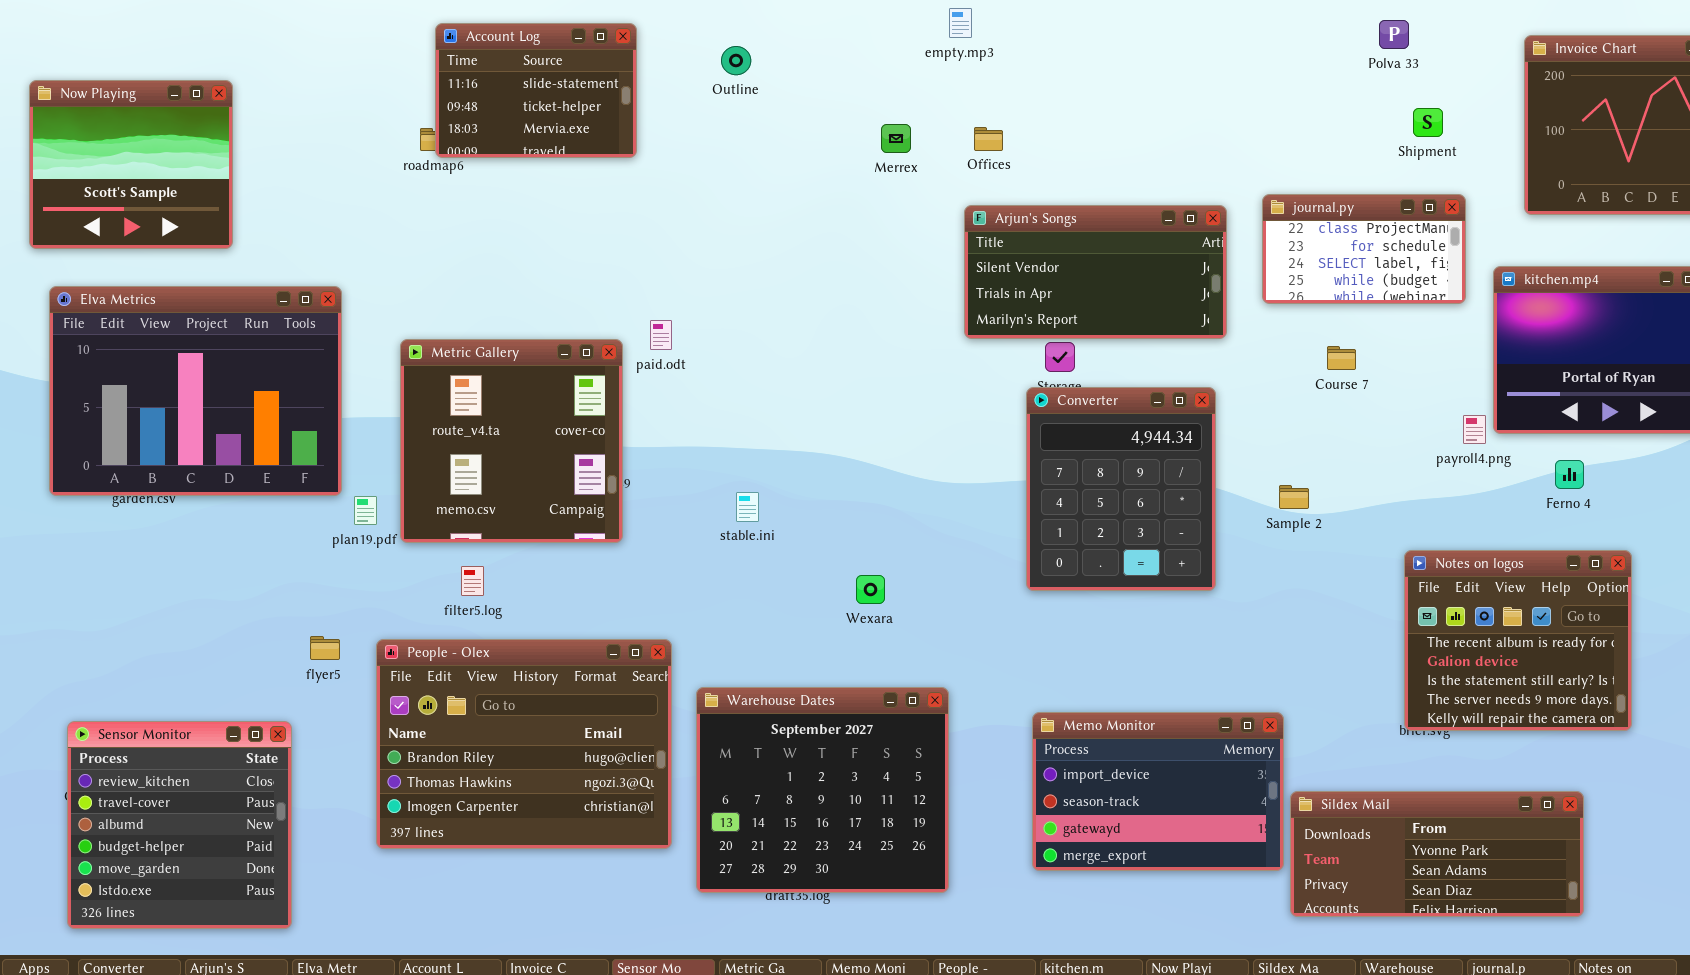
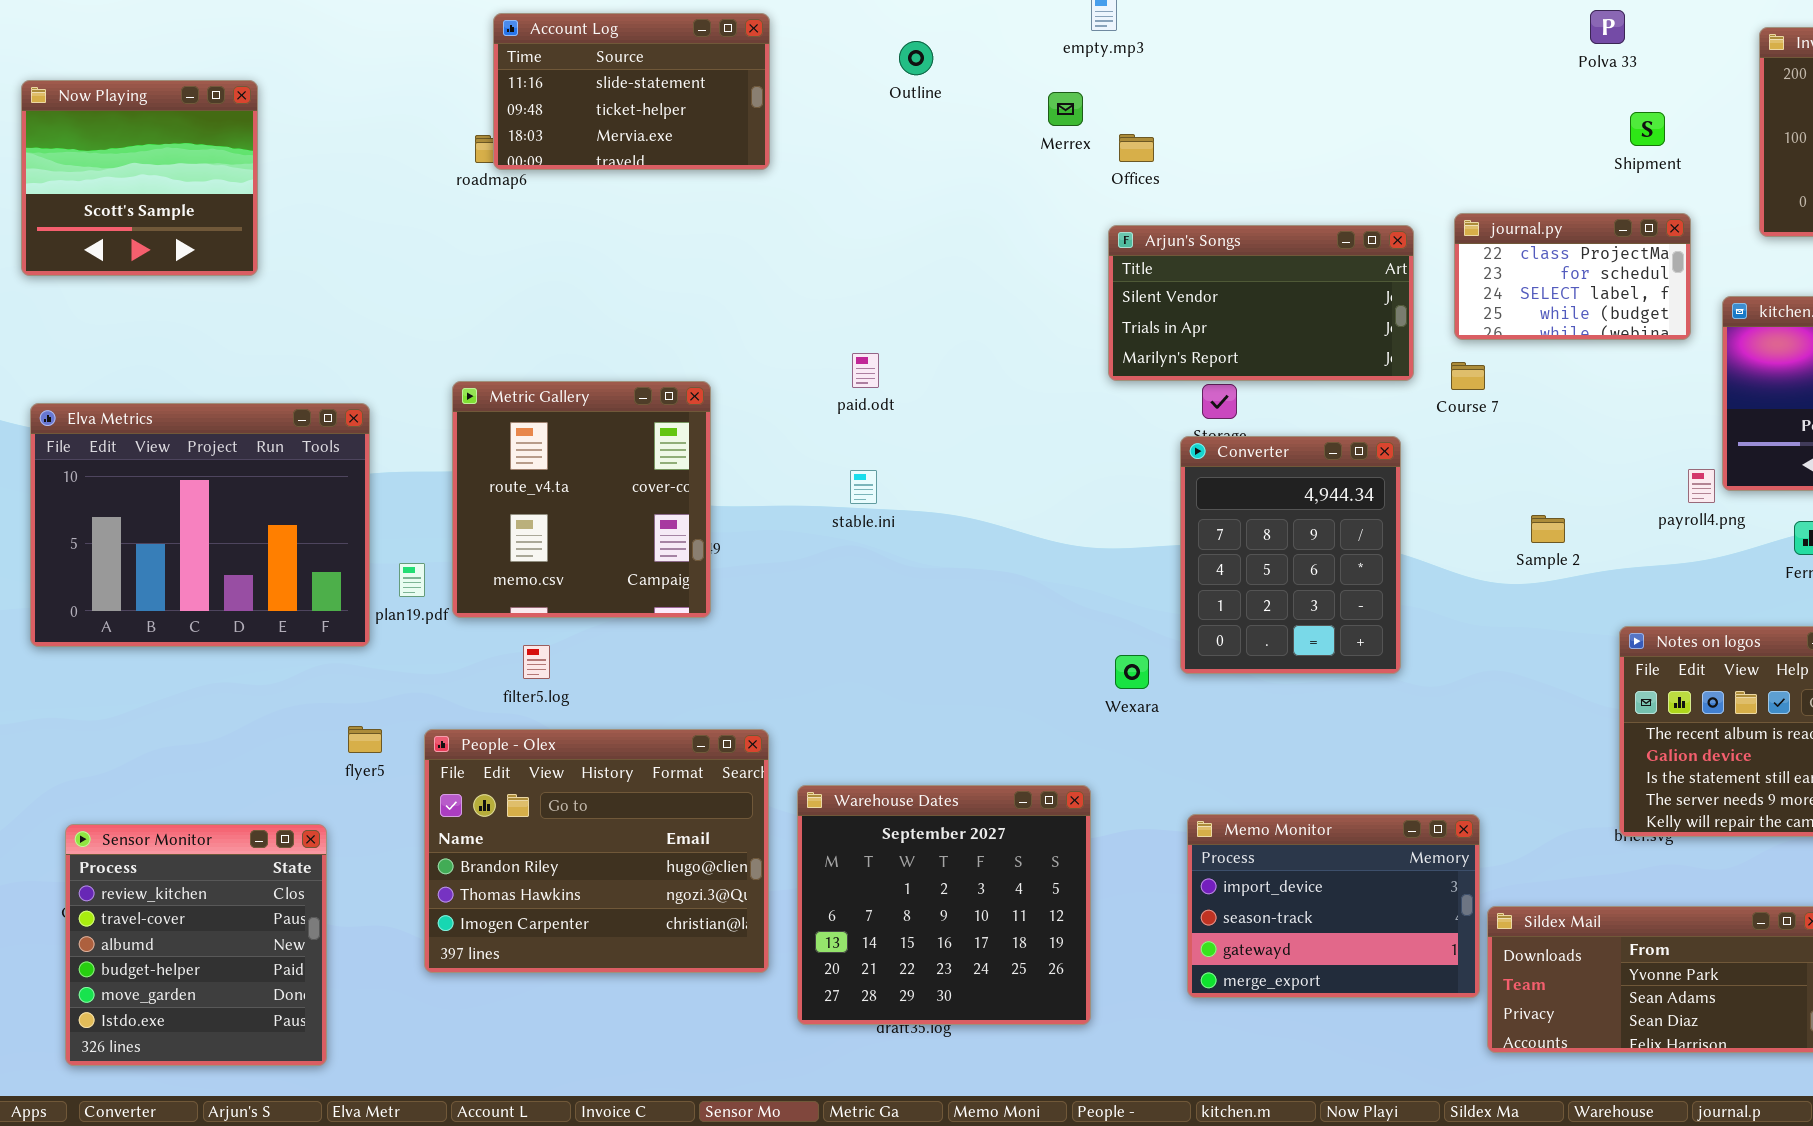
Account Log: [435,23,637,158] -> [493,13,770,170], resized
Outline: [721,46,751,75] -> [899,41,933,75], moved
Merrex: [881,124,911,153] -> [1048,92,1083,126], moved
Elva Metrics: [49,286,342,496] -> [30,403,370,647], moved
paid.odt: [650,320,672,350] -> [852,353,879,388], moved
Course 7: [1327,346,1356,370] -> [1451,362,1485,390], moved
Sample 2: [1279,485,1309,509] -> [1531,515,1565,543], moved
stable.ini: [736,492,759,522] -> [850,470,877,504], moved
Wexara: [856,575,885,604] -> [1115,655,1149,689], moved

